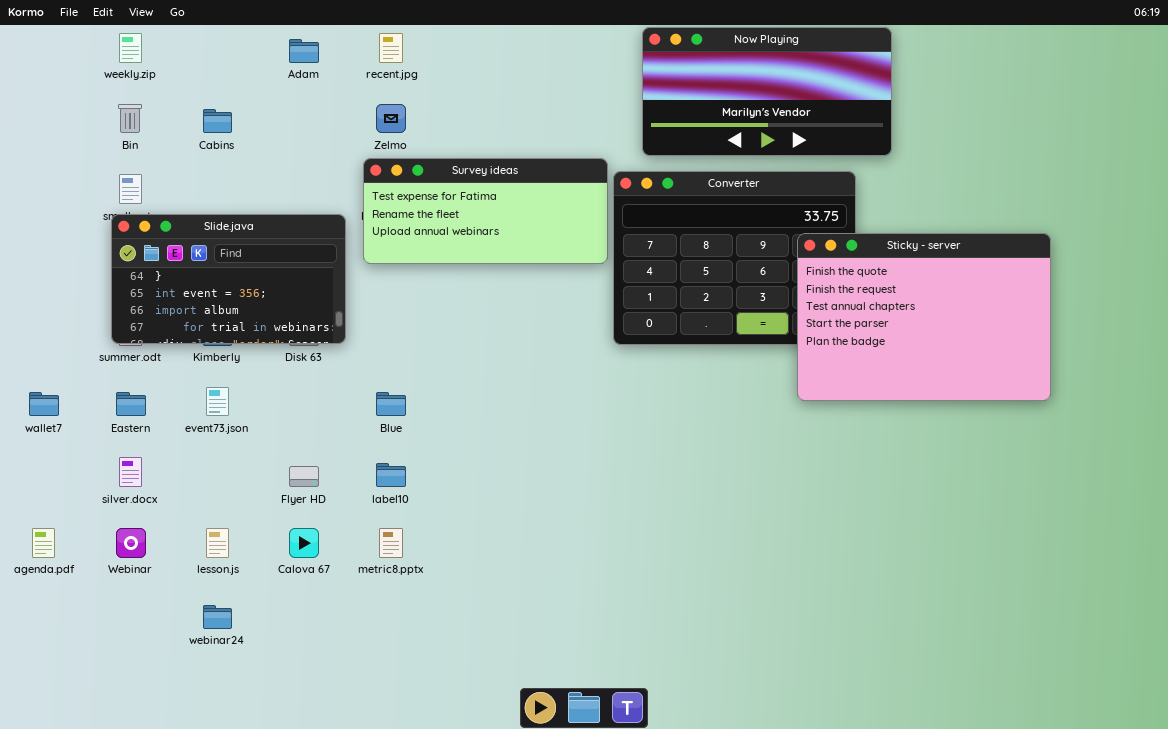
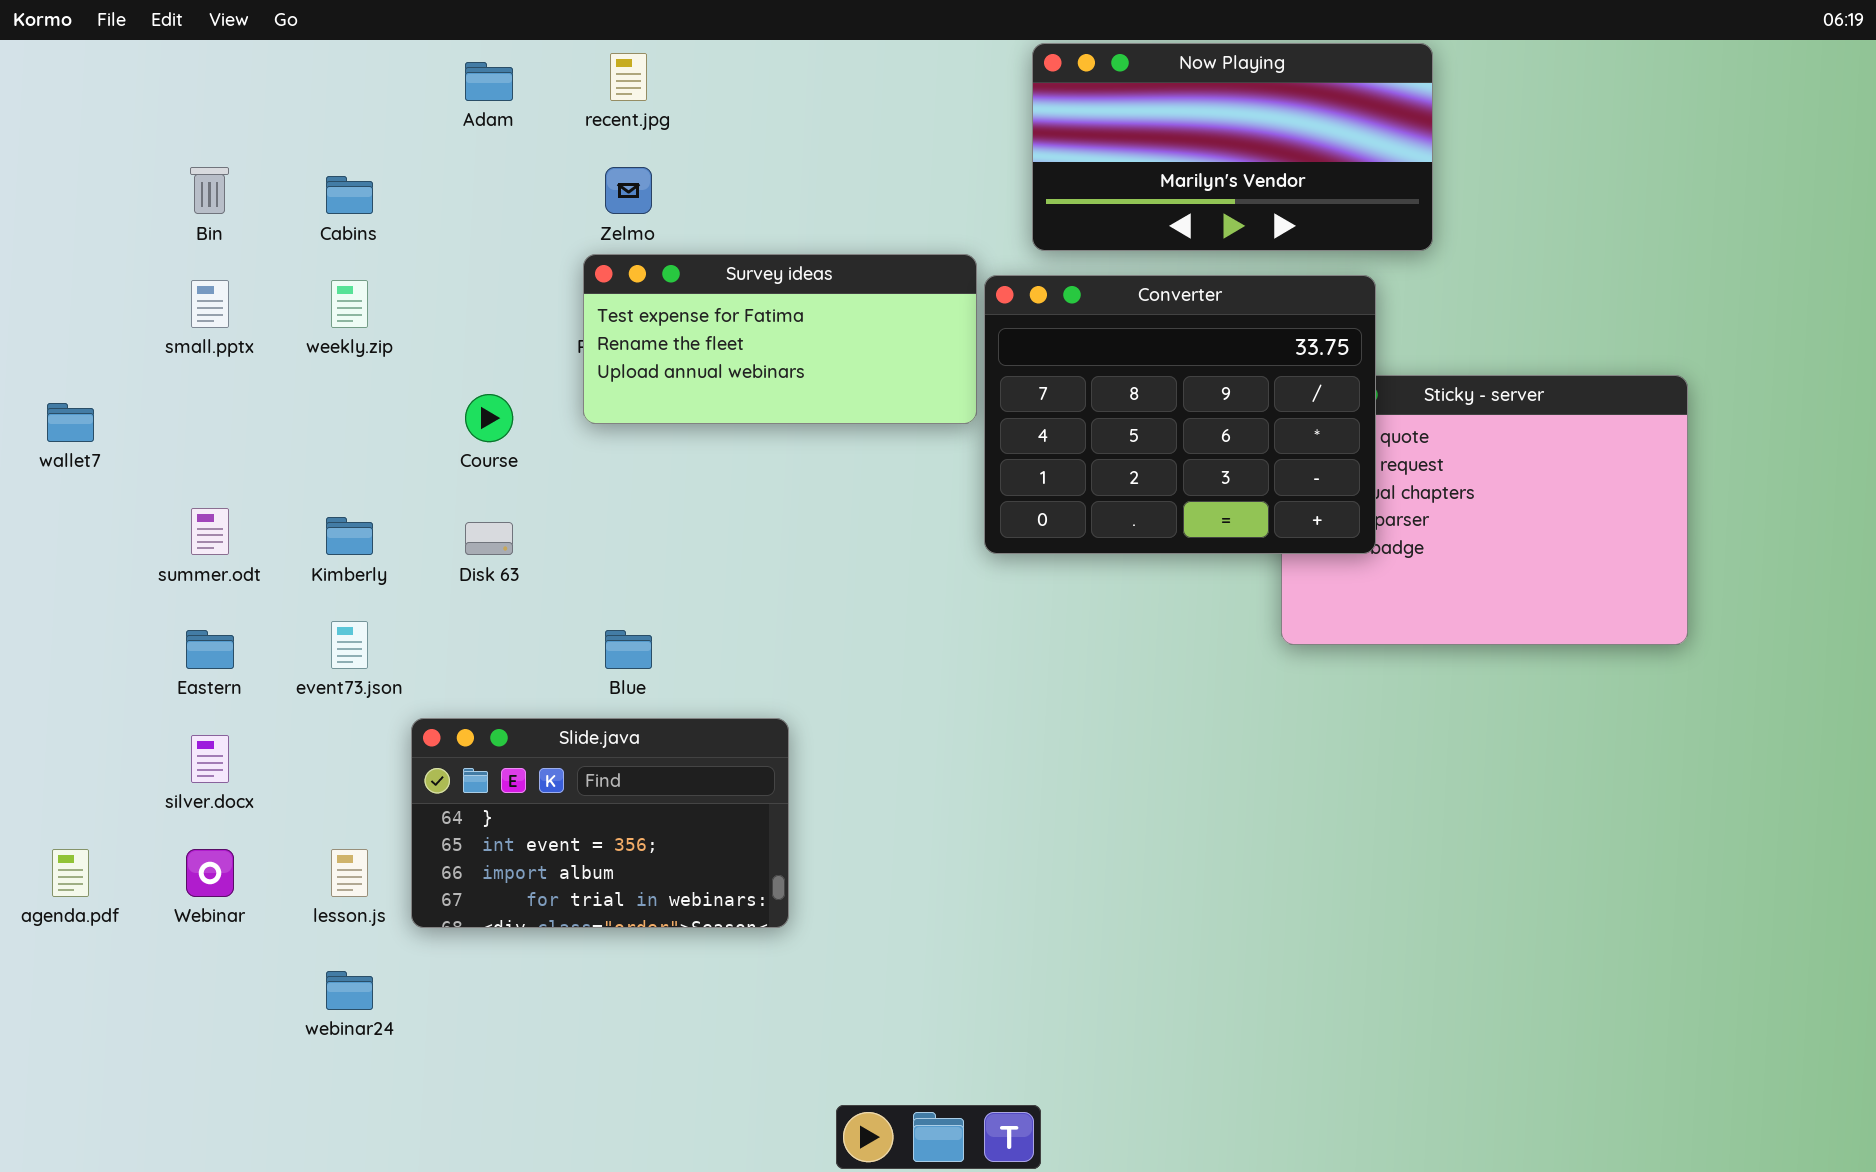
weekly.zip: [119,33,142,63] -> [331,280,368,328], moved
Converter: [613,171,856,345] -> [984,275,1376,554], raised
Slide.java: [111,214,346,344] -> [411,718,789,928], moved
wallet7: [29,392,59,416] -> [47,403,94,442], moved

